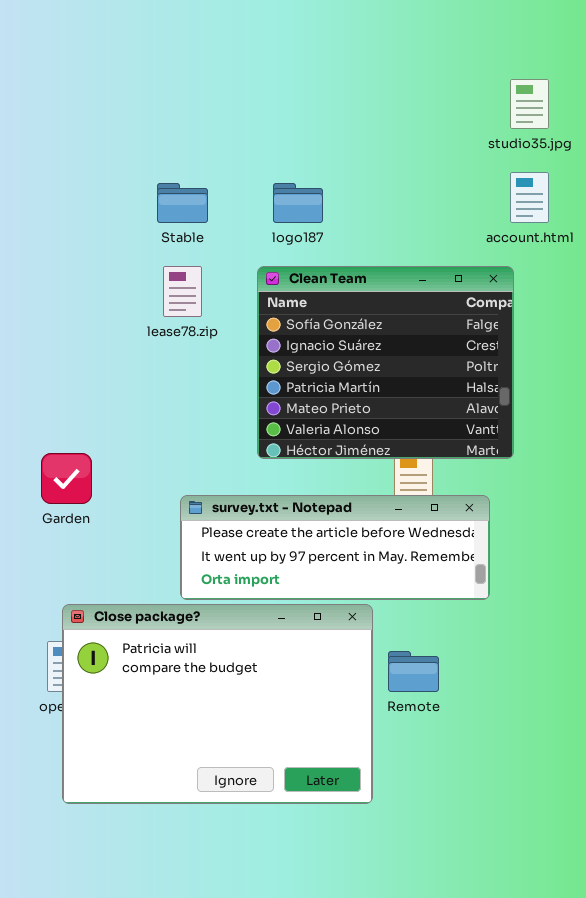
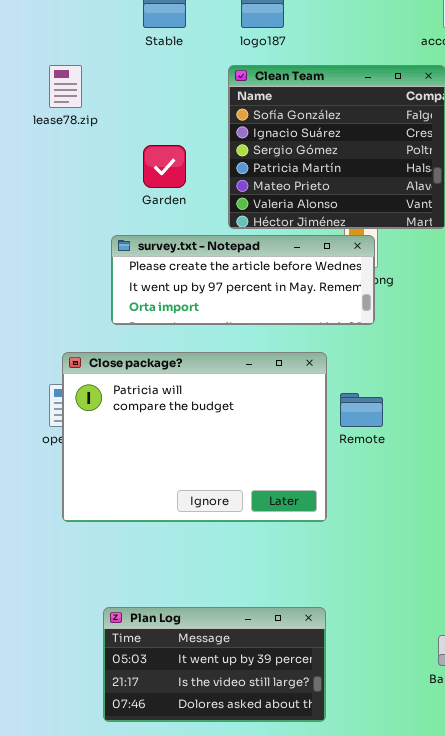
lease78.zip: [163,266,202,317] -> [49,65,82,108], moved
Garden: [41,453,92,504] -> [143,145,186,188], moved
survey.txt - Notepad: [180,495,490,600] -> [111,235,375,325], moved

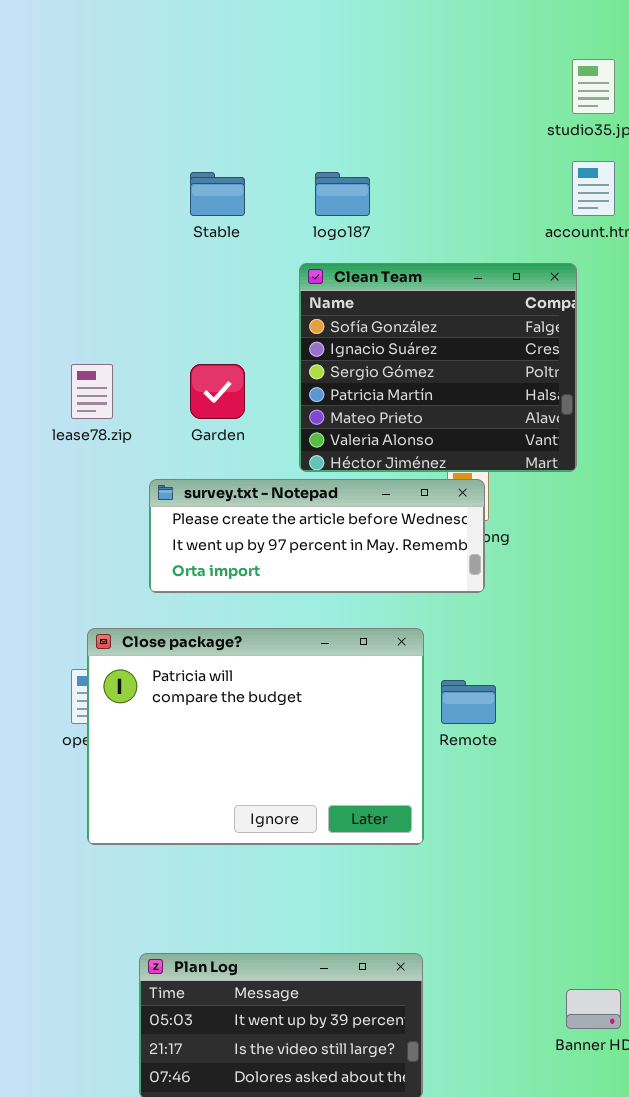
lease78.zip: [49,65,82,108] -> [71,364,113,419], moved

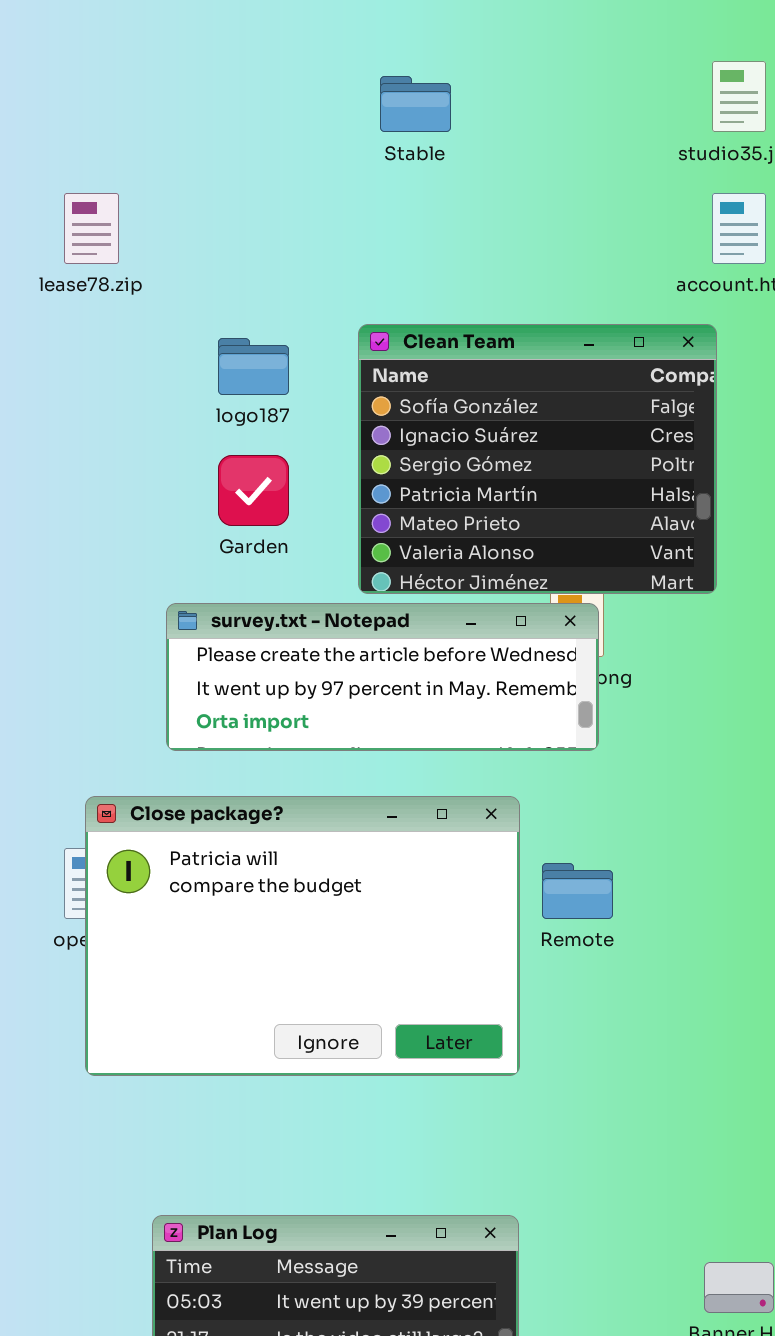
Stable: [190,172,245,216] -> [380,76,451,132], moved
logo187: [315,172,370,216] -> [218,338,289,395], moved
lease78.zip: [71,364,113,419] -> [64,193,119,264], moved

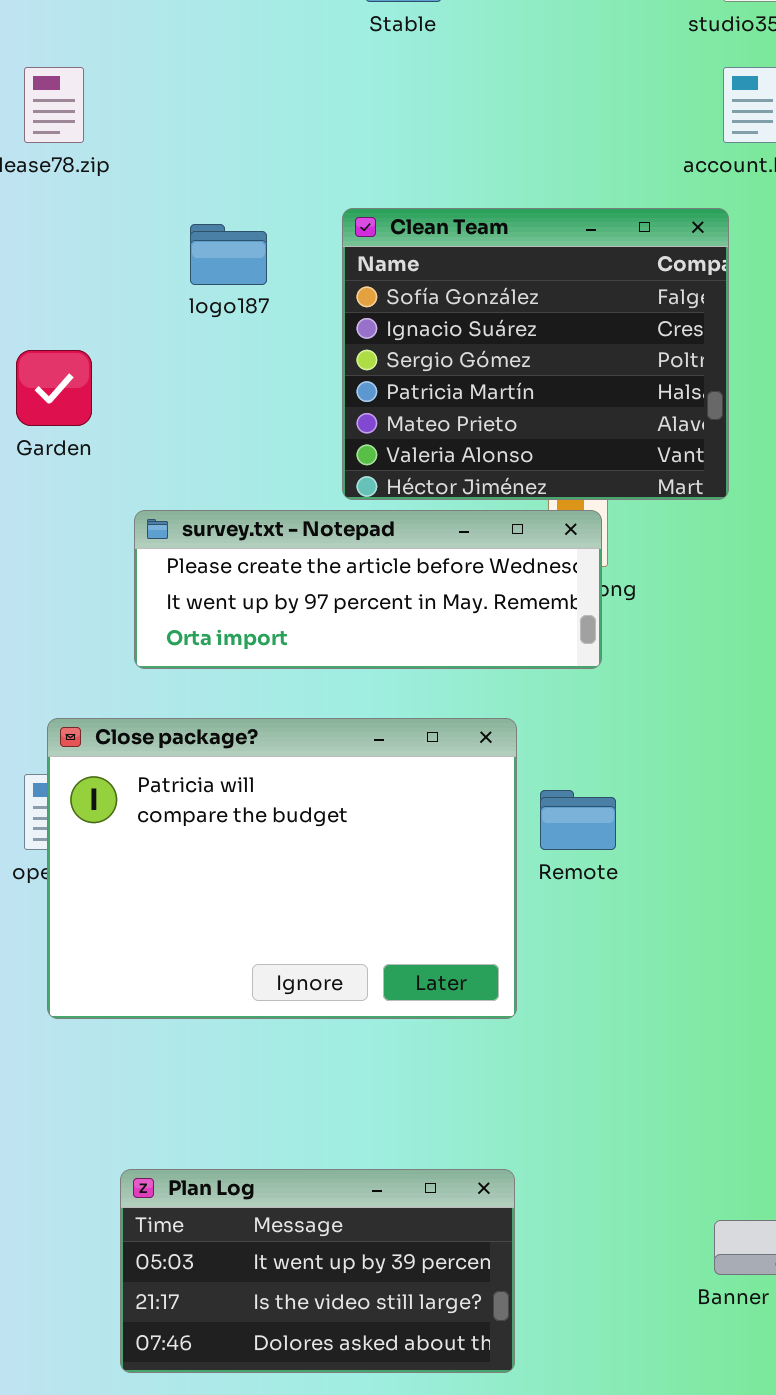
Garden: [218,455,289,526] -> [16,350,92,426], moved

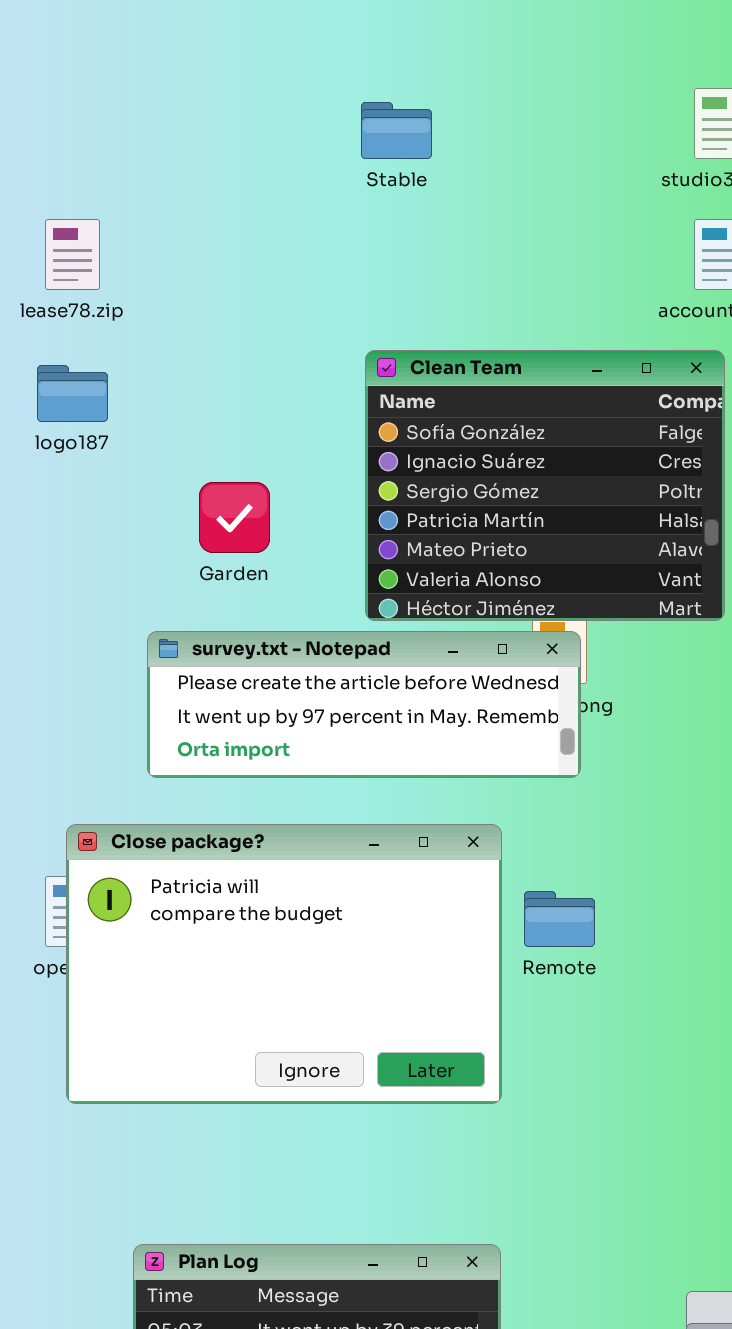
Clean Team: [342,208,729,500] -> [365,350,725,621], moved
logo187: [190,224,267,285] -> [37,365,108,422], moved
Garden: [16,350,92,426] -> [199,482,270,553], moved

